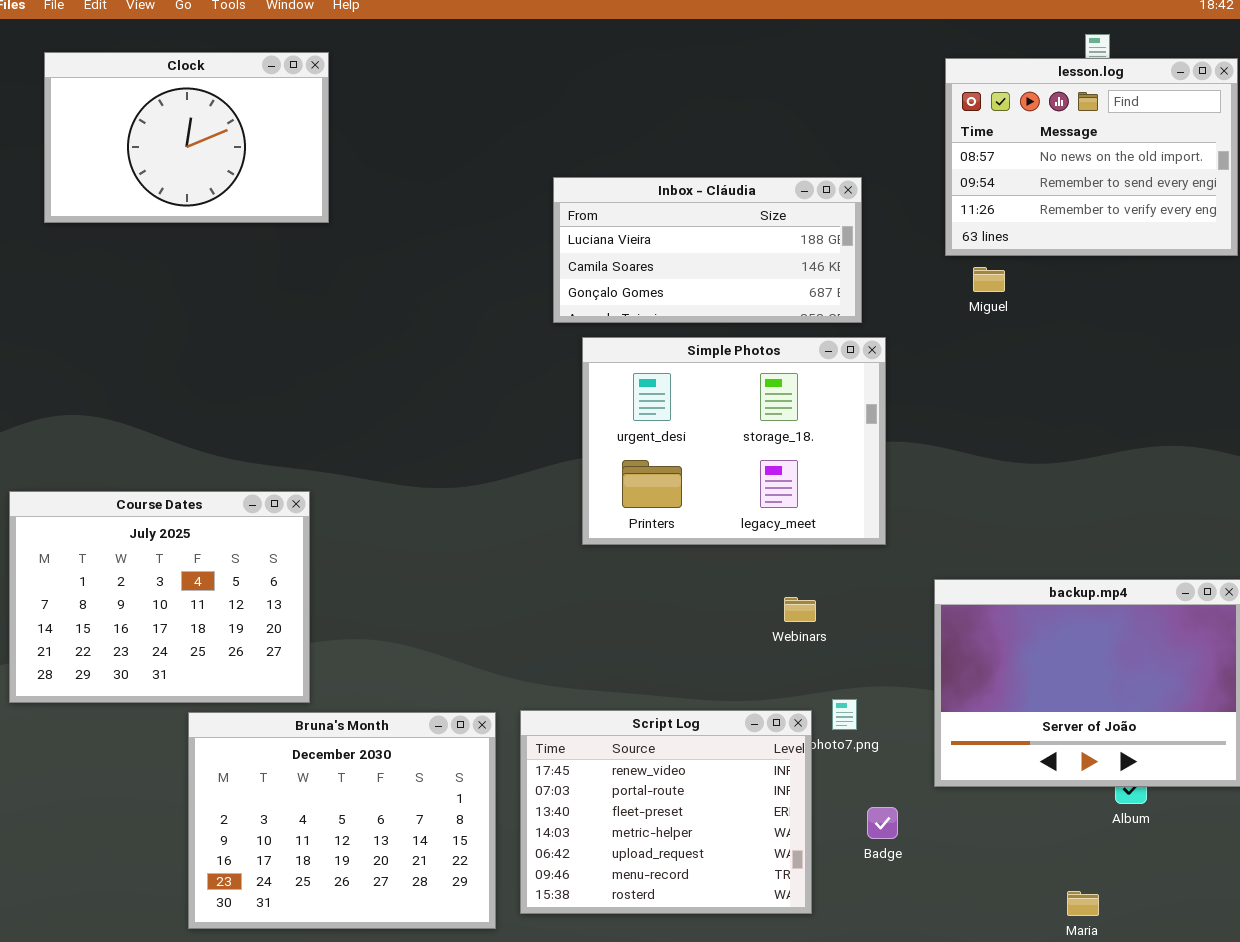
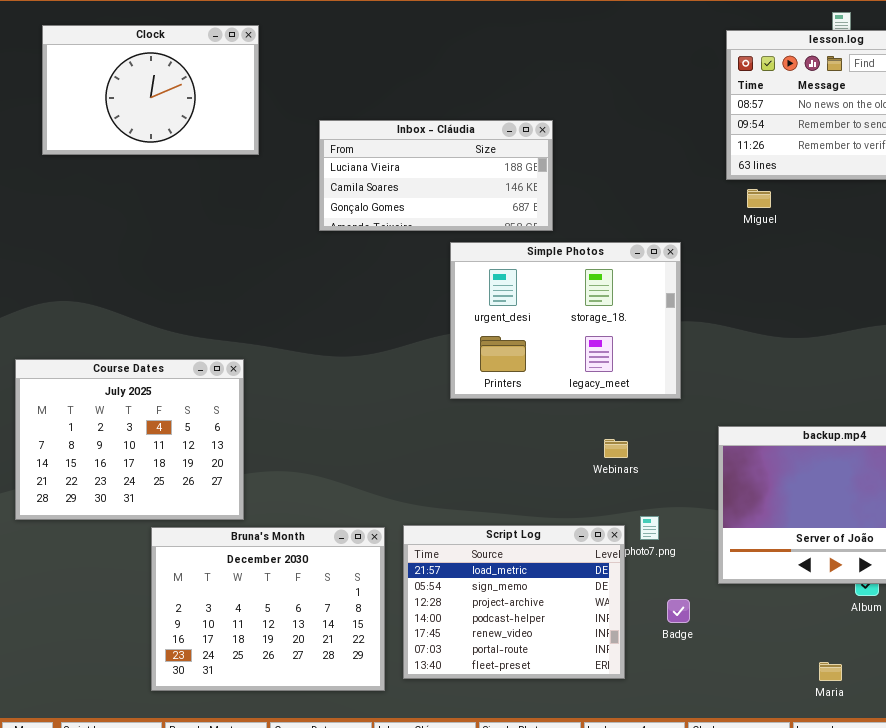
Inbox - Cláudia: [553,177,862,323] -> [319,120,553,231], moved
Script Log: [520,710,812,914] -> [403,525,625,679], scrolled up 4 rows

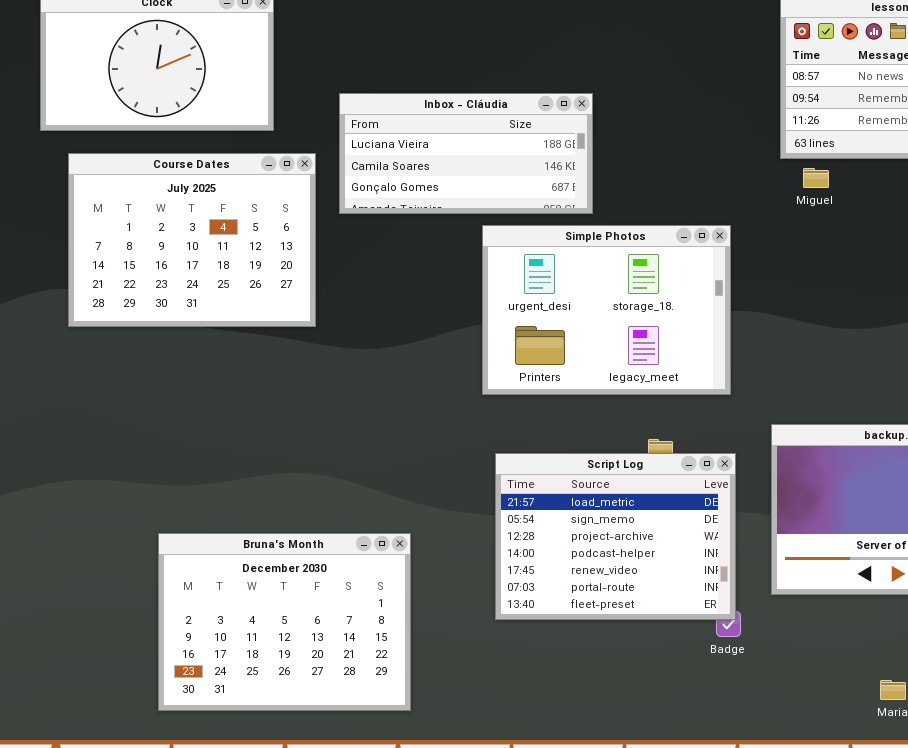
Course Dates: [15,359,244,520] -> [68,153,316,327], moved
Script Log: [403,525,625,679] -> [495,453,736,620], moved

